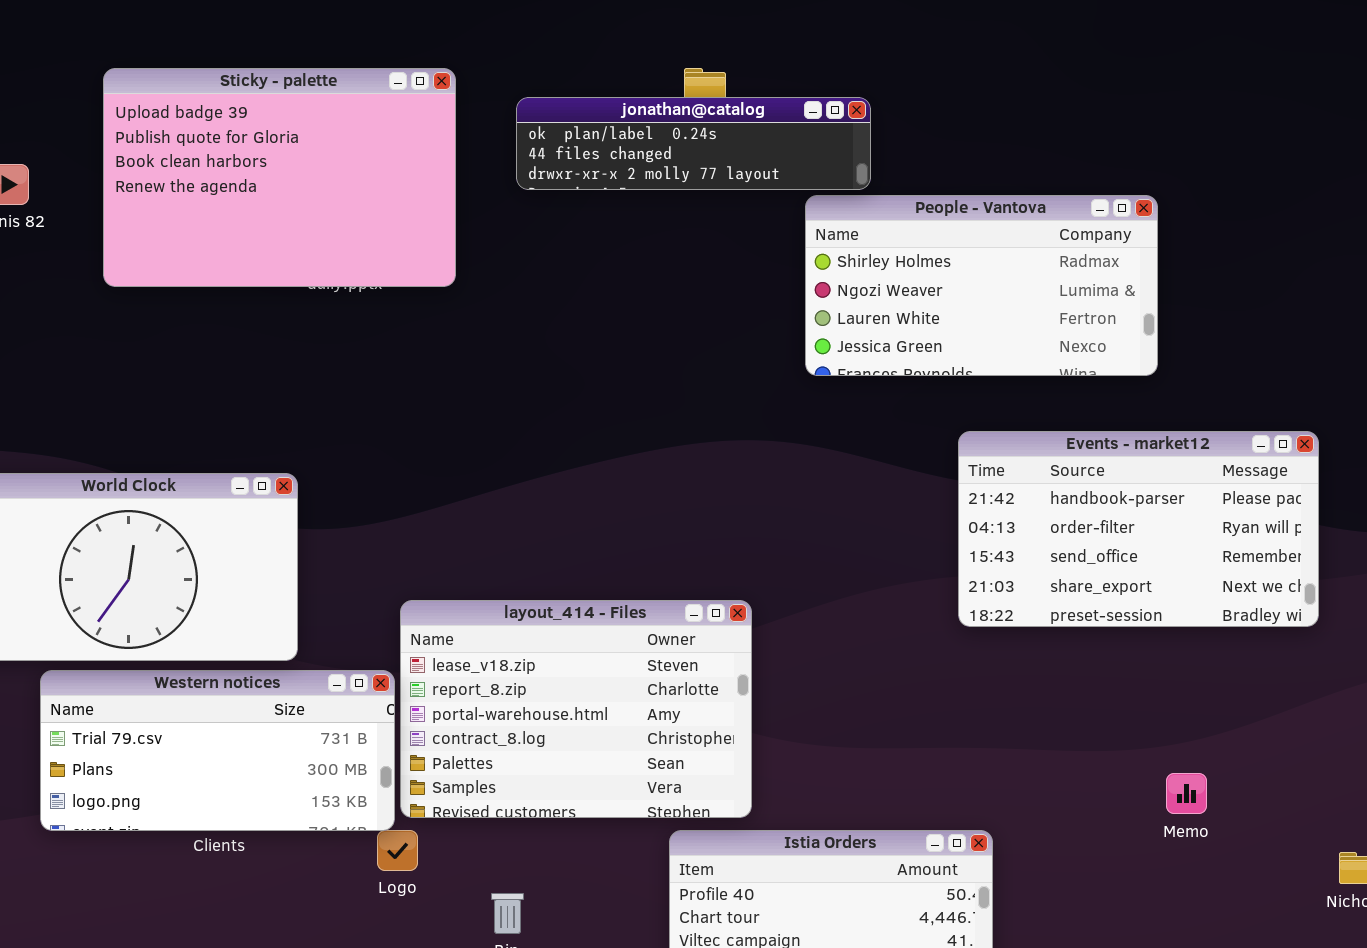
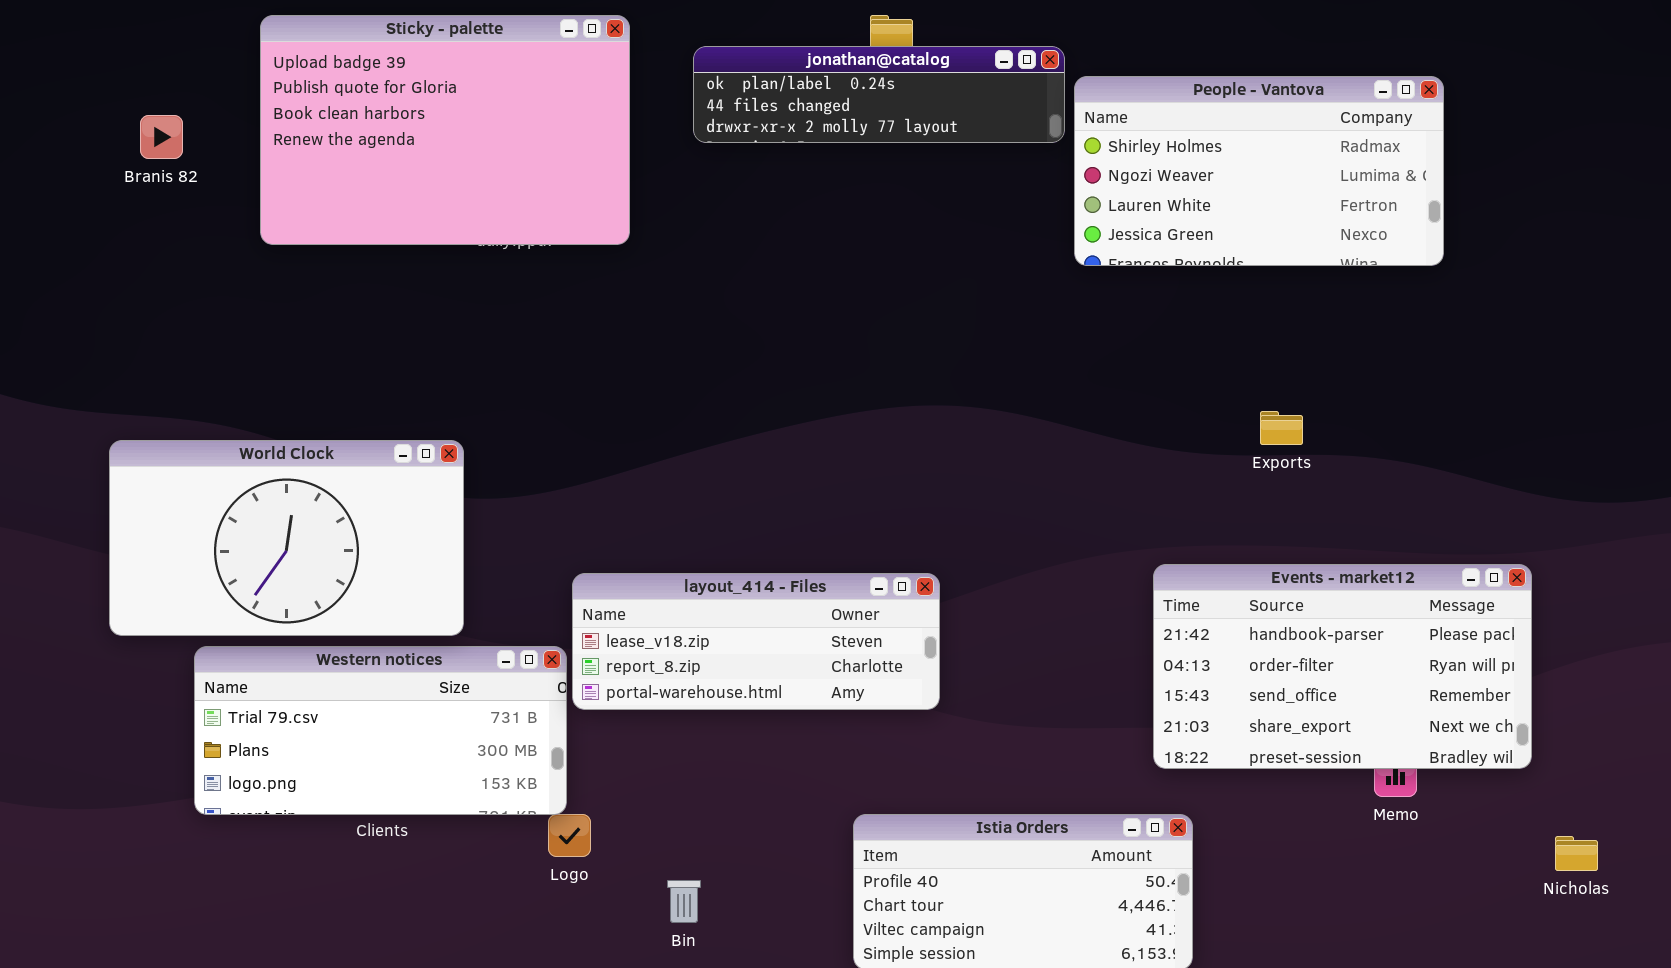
People - Vantova: [805,195,1158,376] -> [1074,76,1444,266], moved
Events - market12: [958,431,1319,627] -> [1153,564,1532,769], moved
layout_414 - Files: [400,600,752,818] -> [572,573,940,710], resized

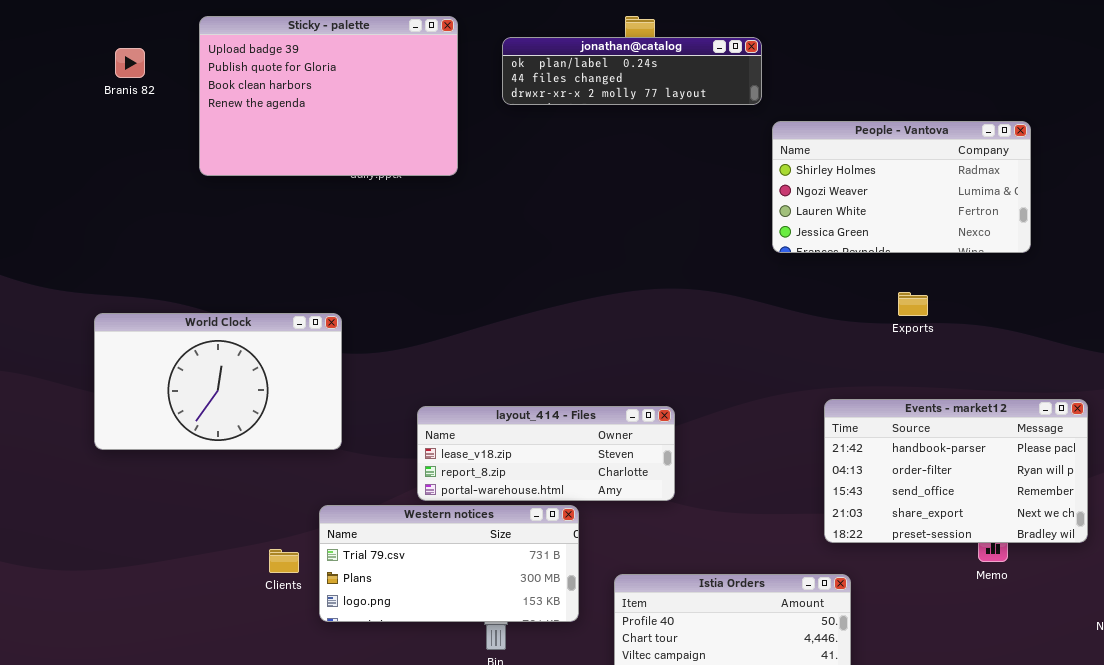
People - Vantova: [1074,76,1444,266] -> [772,121,1031,253], moved
Branis 82: [140,115,183,159] -> [115,48,145,78], moved
Western notices: [194,646,567,815] -> [319,505,579,622], moved

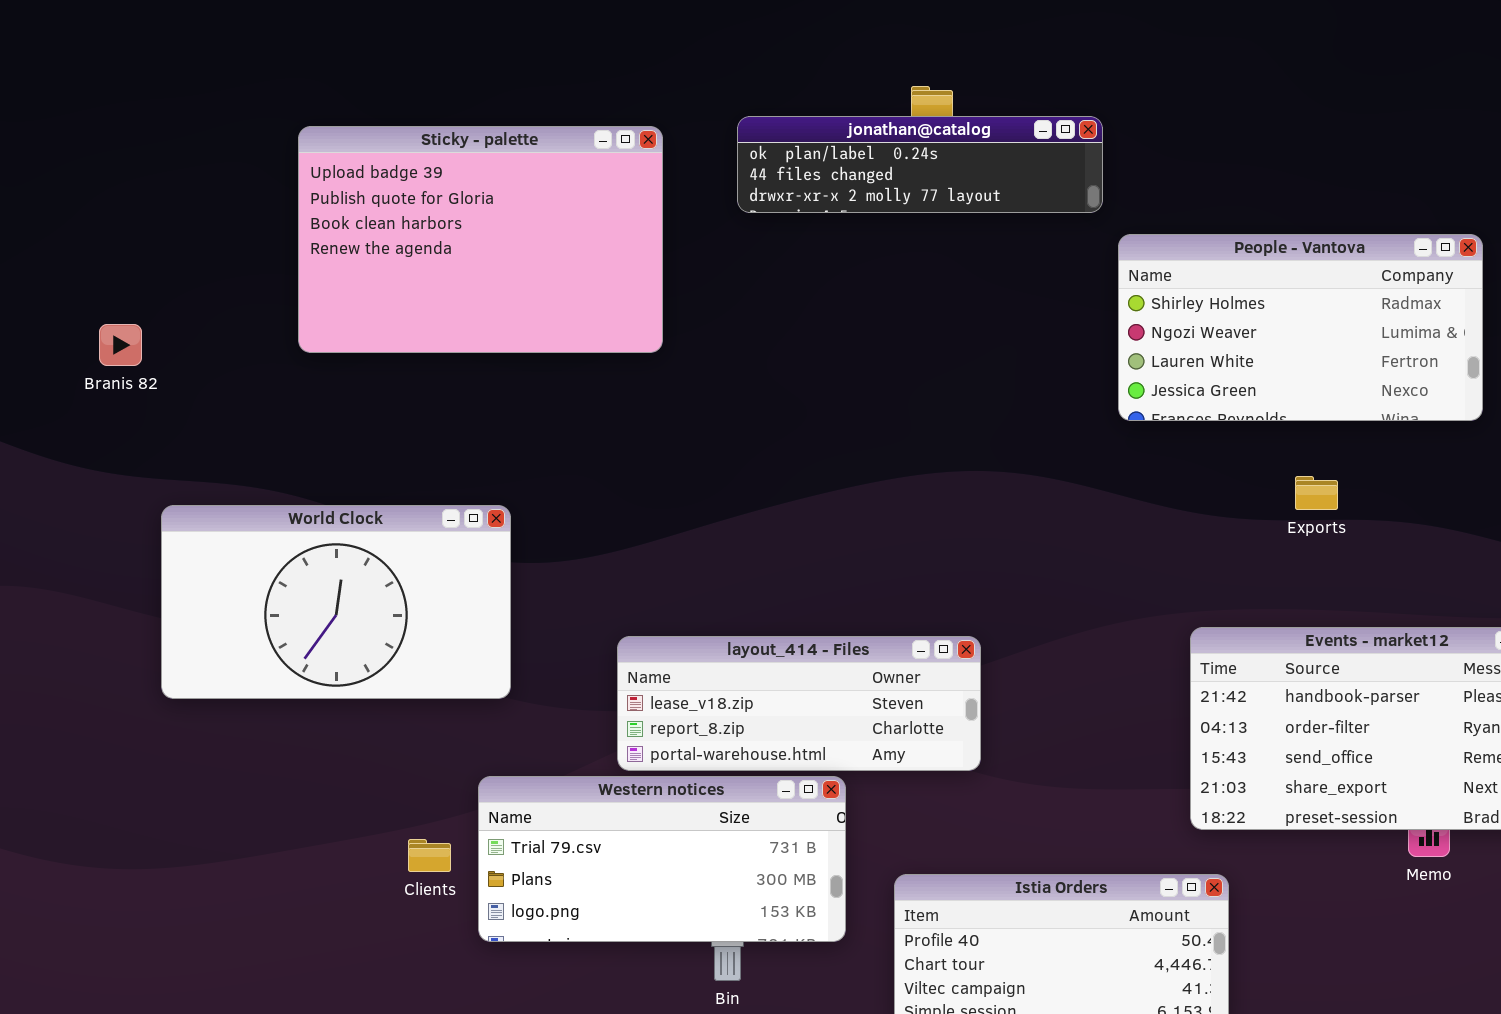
Sticky - palette: [199,16,458,176] -> [298,126,663,353], moved
Branis 82: [115,48,145,78] -> [99,324,142,366], moved

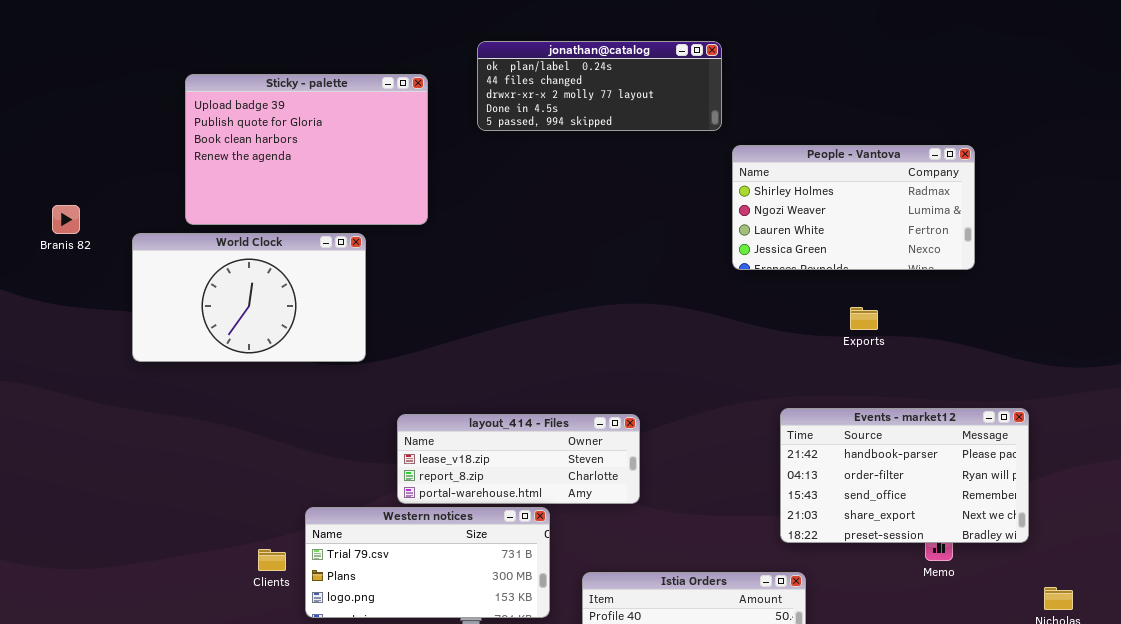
jonathan@catalog: [737,116,1103,213] -> [477,41,722,131], resized
World Clock: [161,505,511,699] -> [132,233,366,362], moved

